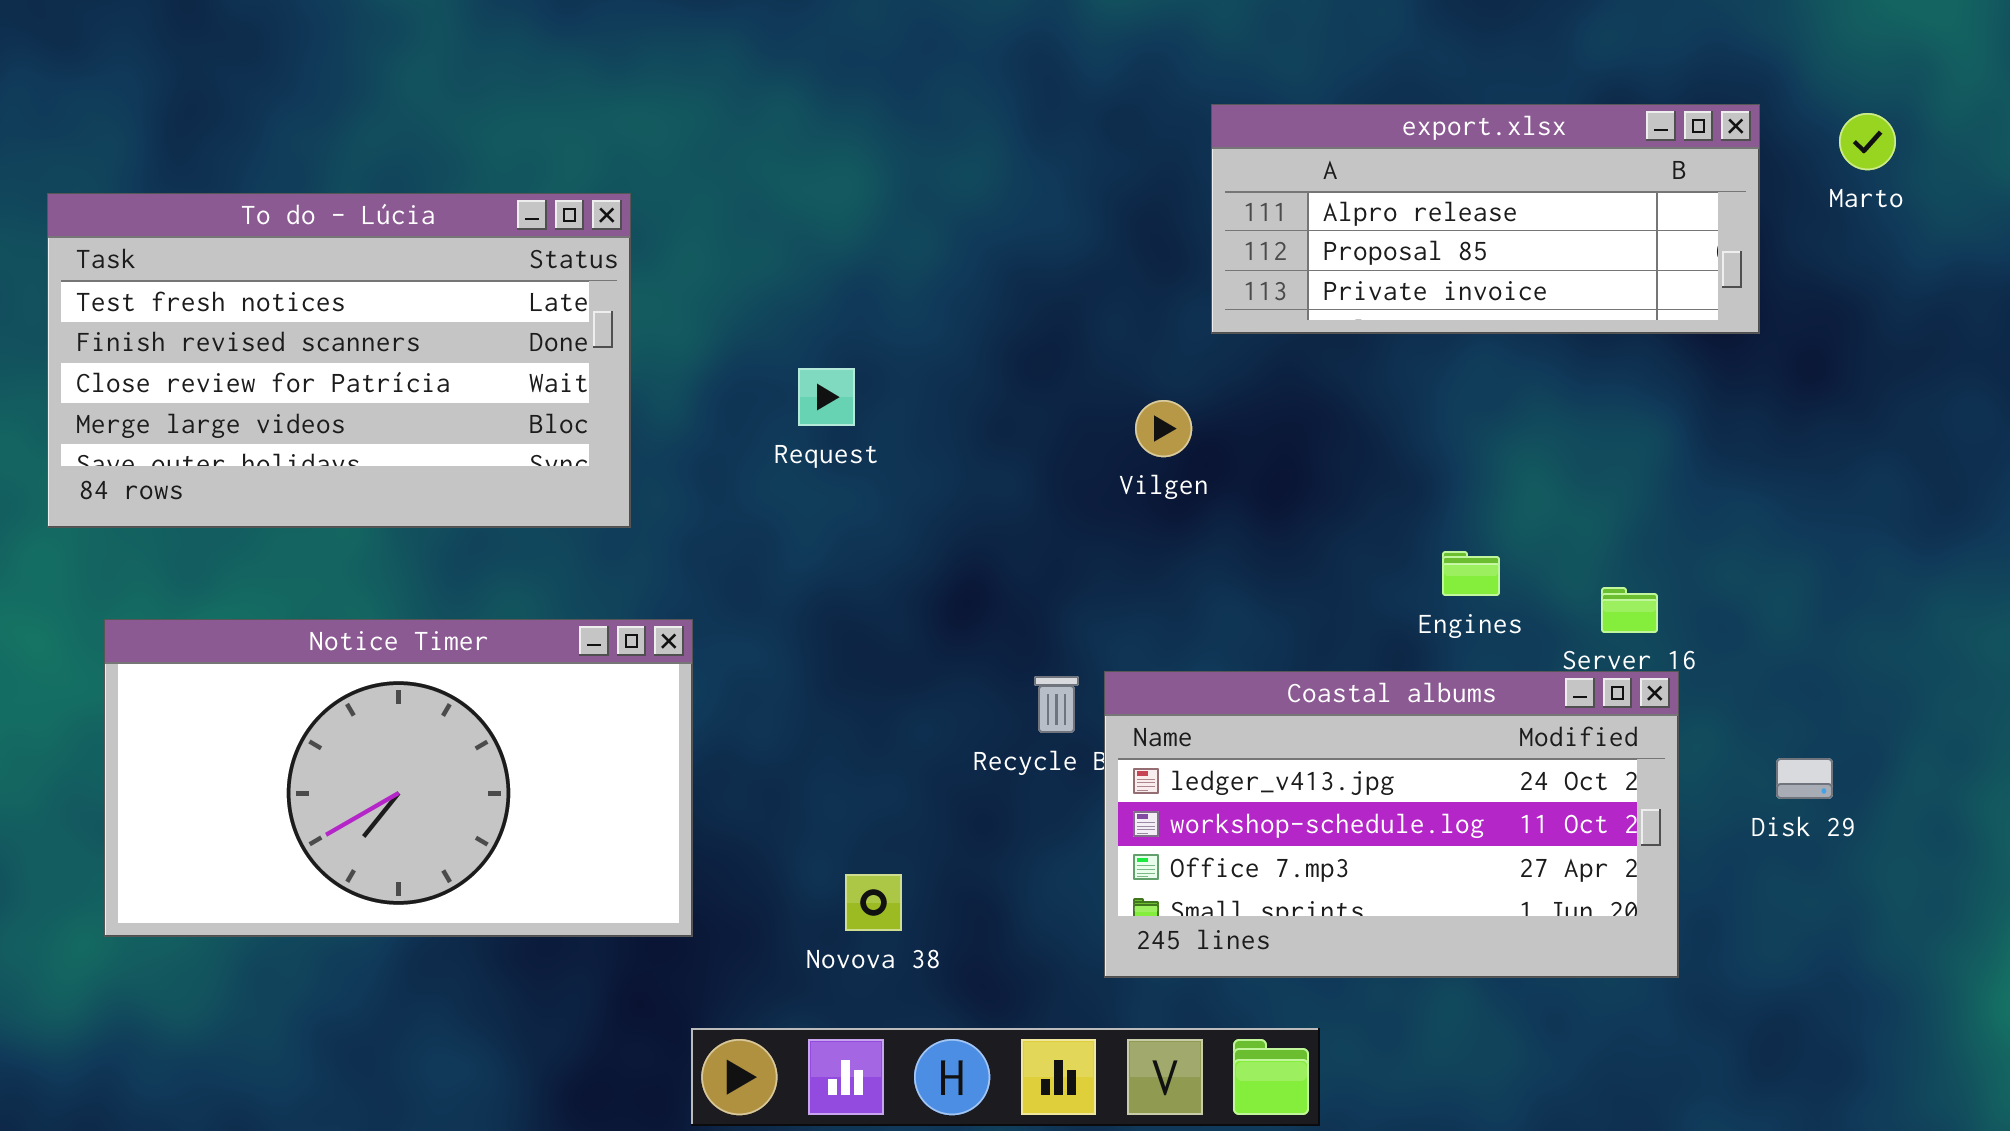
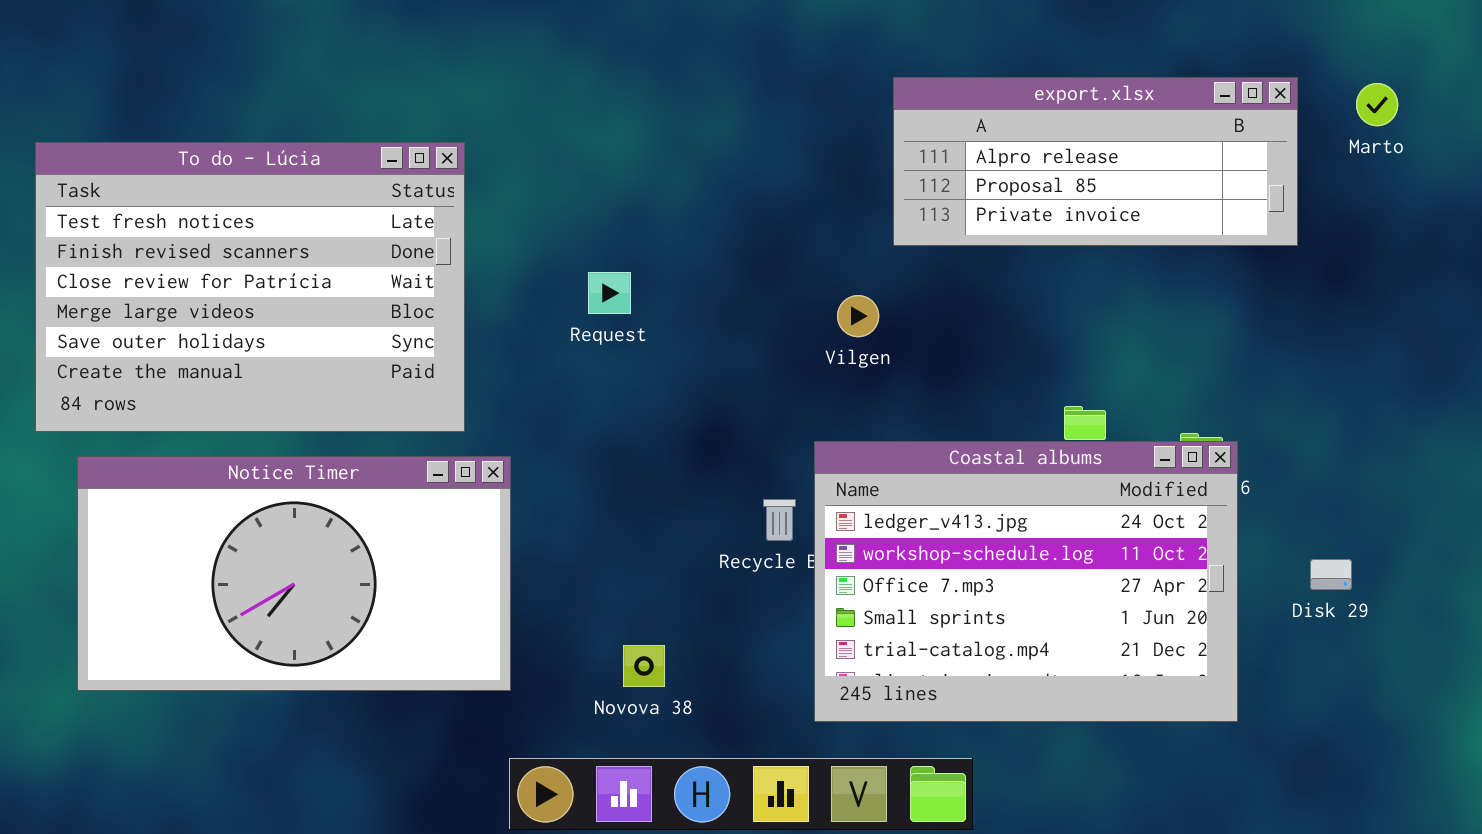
To do - Lúcia: [47,193,631,528] -> [35,142,465,432], resized
Coastal albums: [1104,671,1679,978] -> [814,441,1238,722], resized

